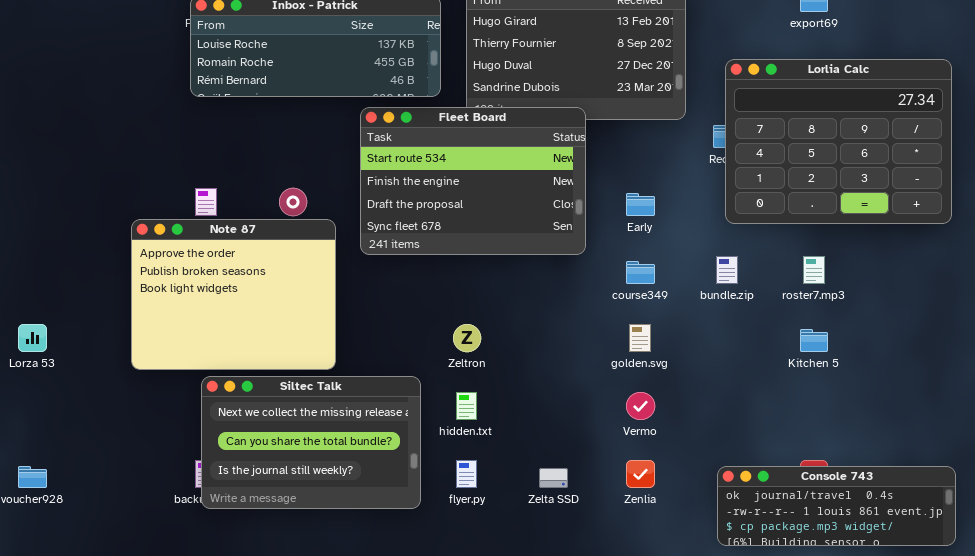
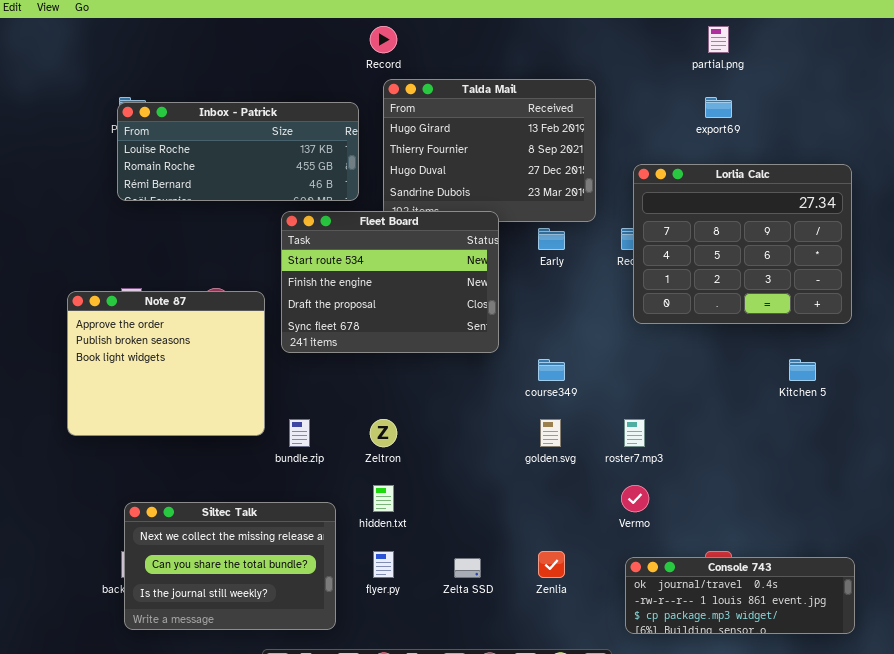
Early: [626,193,655,216] -> [538,228,565,250], moved
Note 87: [131,219,336,370] -> [67,291,265,436], moved
bundle.zip: [716,256,738,284] -> [289,419,310,447], moved
roster7.mp3: [803,256,825,284] -> [624,419,645,447], moved
Kitchen 5: [800,329,828,352] -> [789,359,816,381], moved
Siltec Talk: [201,376,421,509] -> [124,502,336,630], moved
Vermo: [626,392,655,420] -> [621,485,649,512], moved

